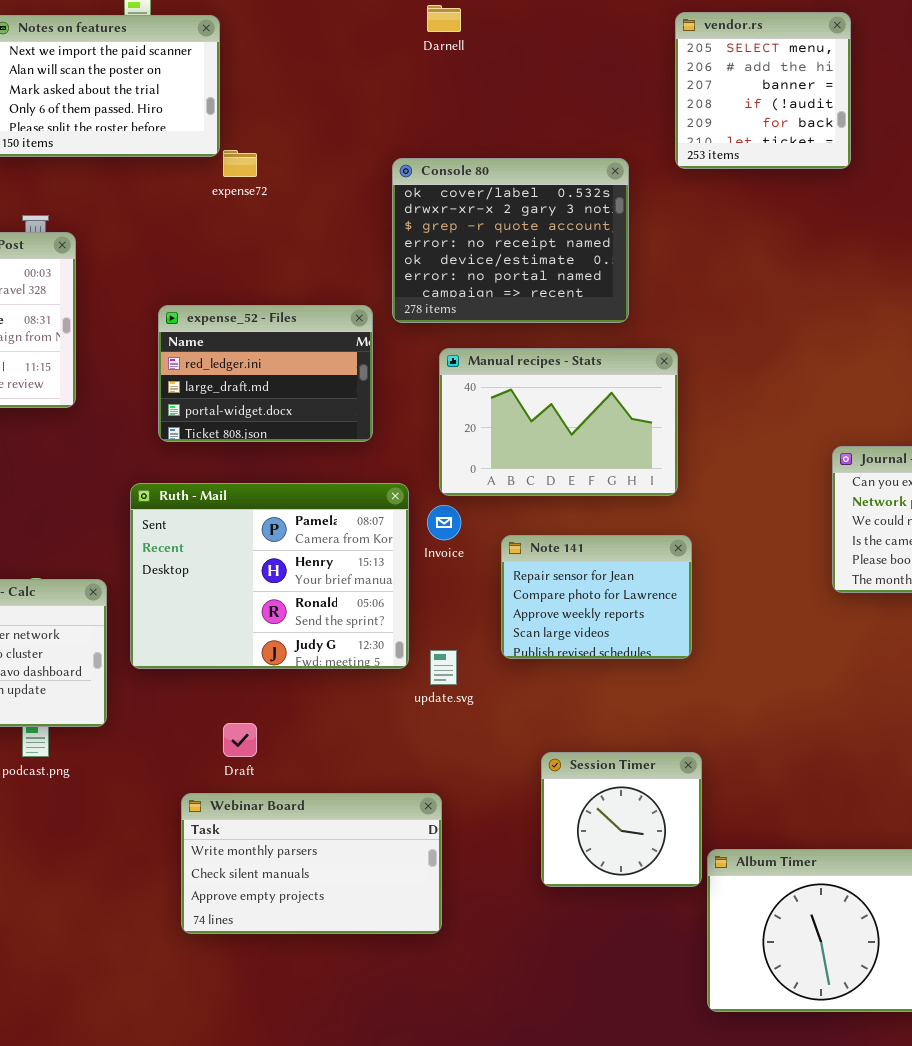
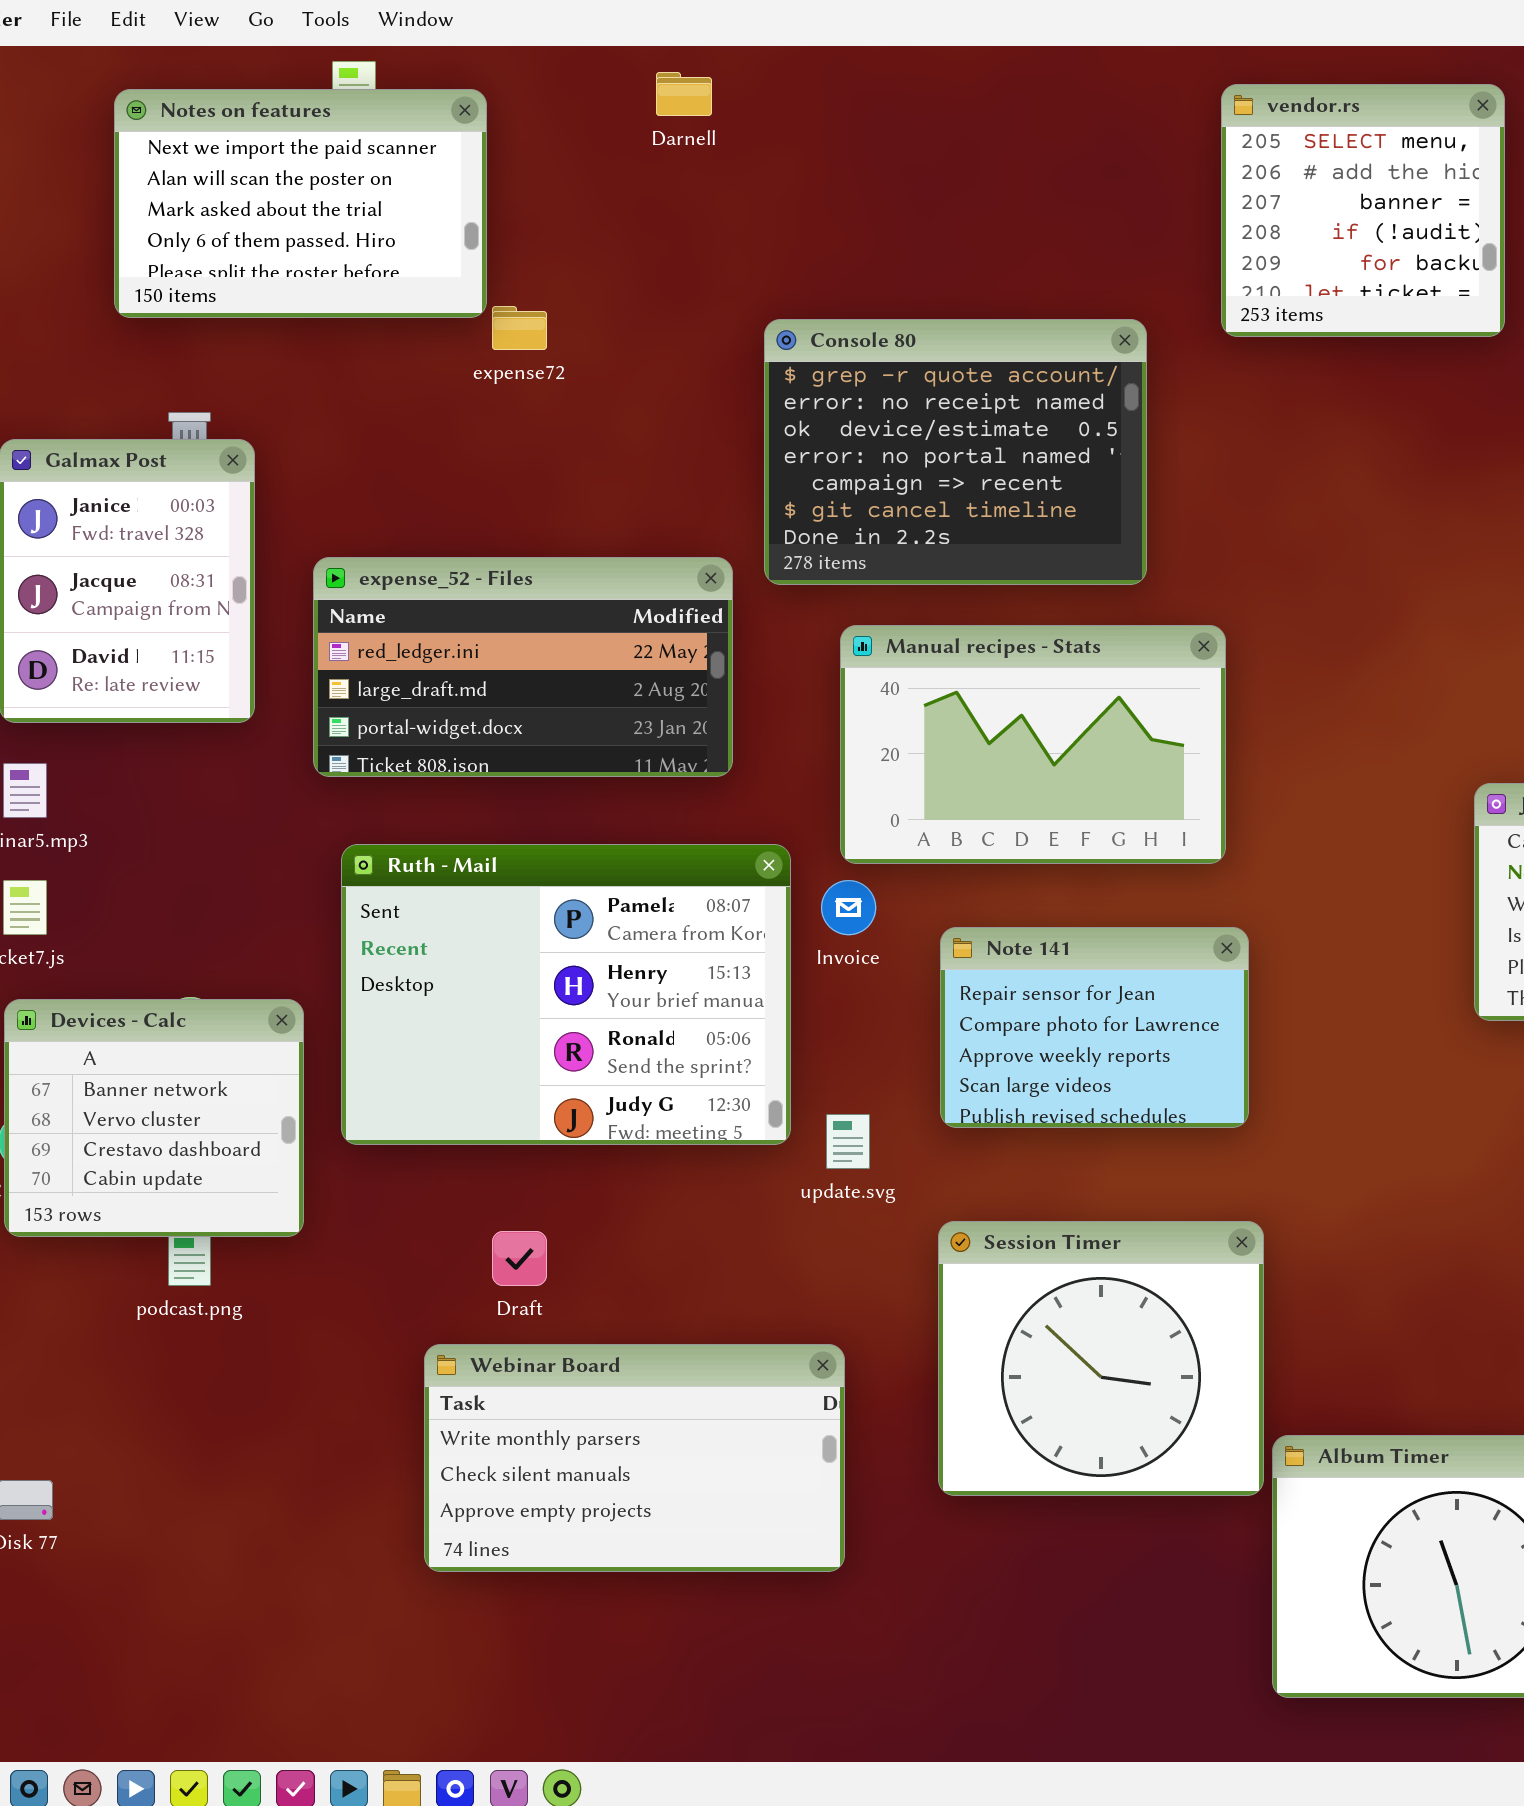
Darnell: [427,5,461,32] -> [656,72,712,116], moved
Console 80: [392,158,629,323] -> [764,319,1147,585], scrolled down 2 rows
expense_52 - Files: [158,305,373,442] -> [313,557,733,777], resized
Session Timer: [541,752,702,887] -> [938,1221,1264,1496], resized

